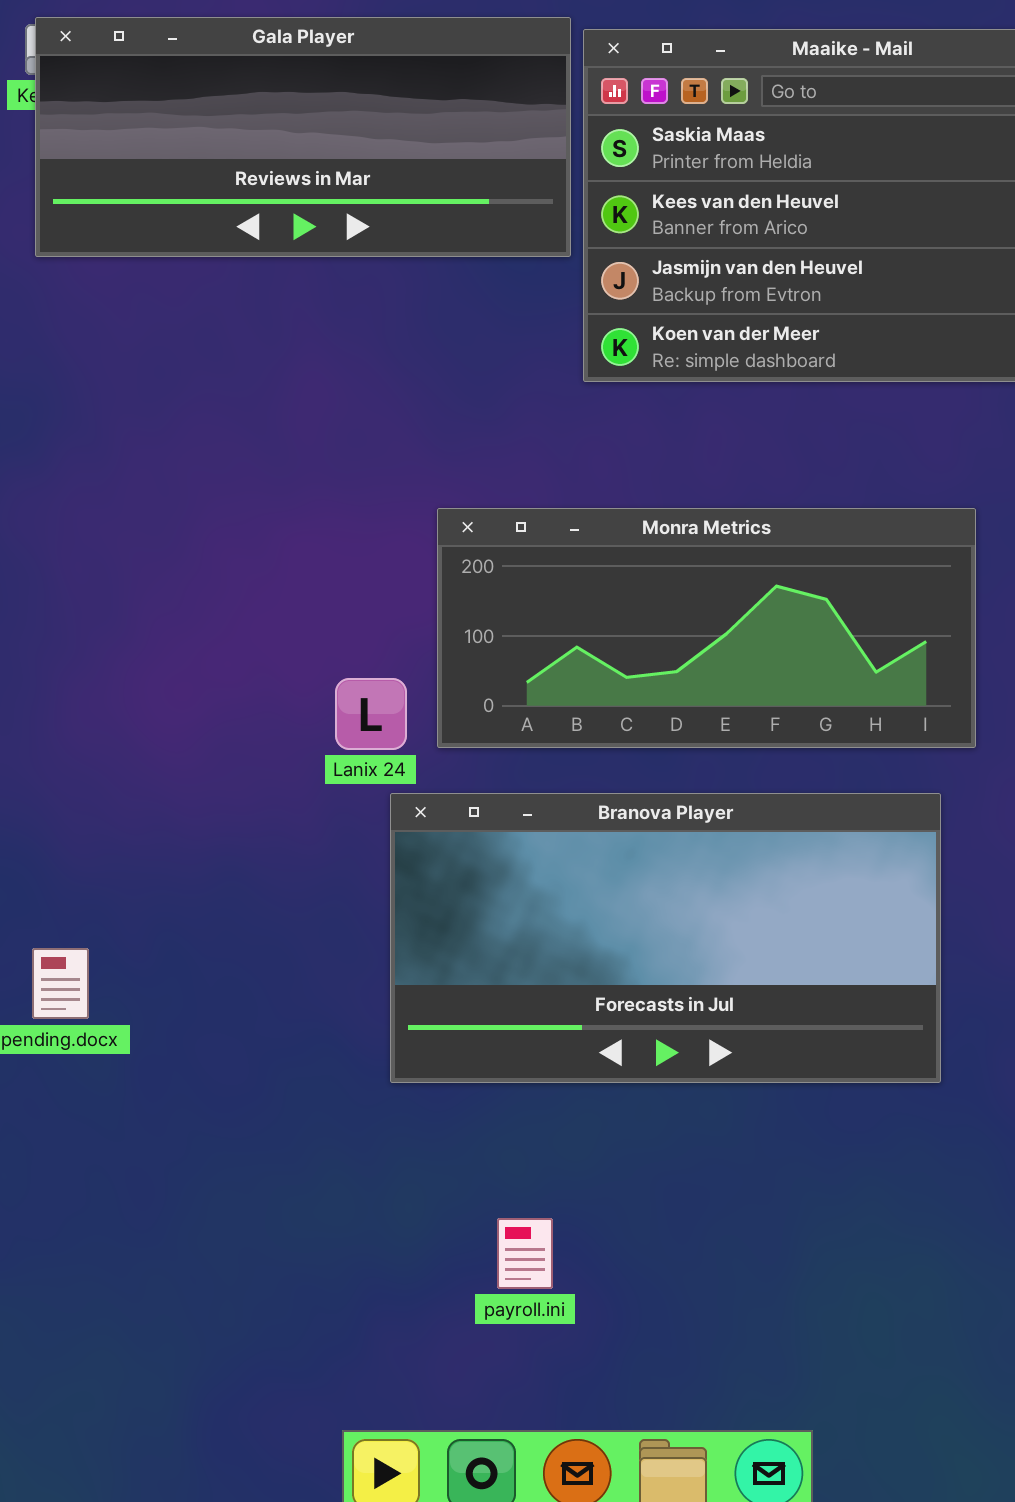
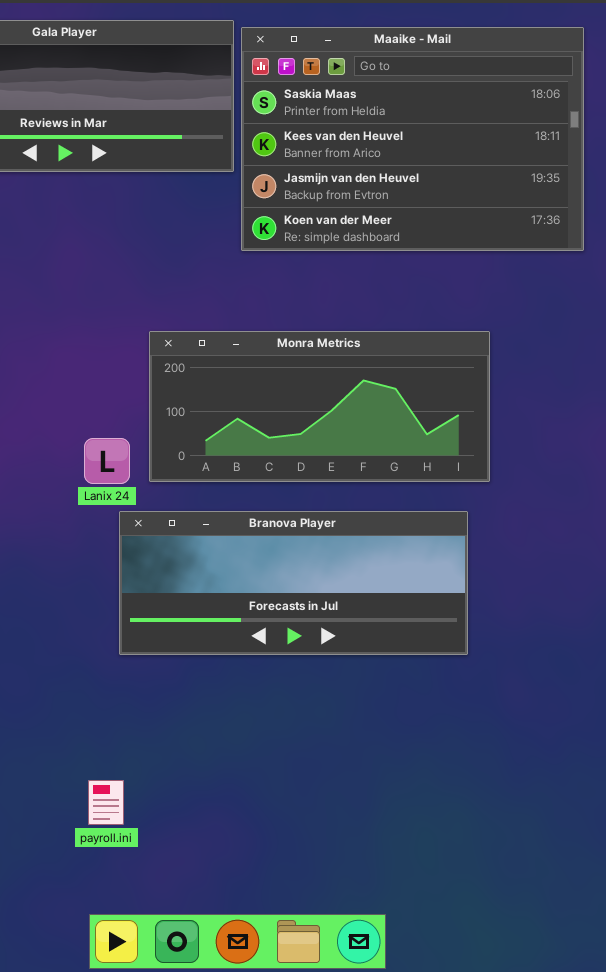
Branova Player: [390,793,941,1083] -> [119,511,468,655], resized
payroll.ini: [497,1218,553,1289] -> [88,780,124,825], moved

